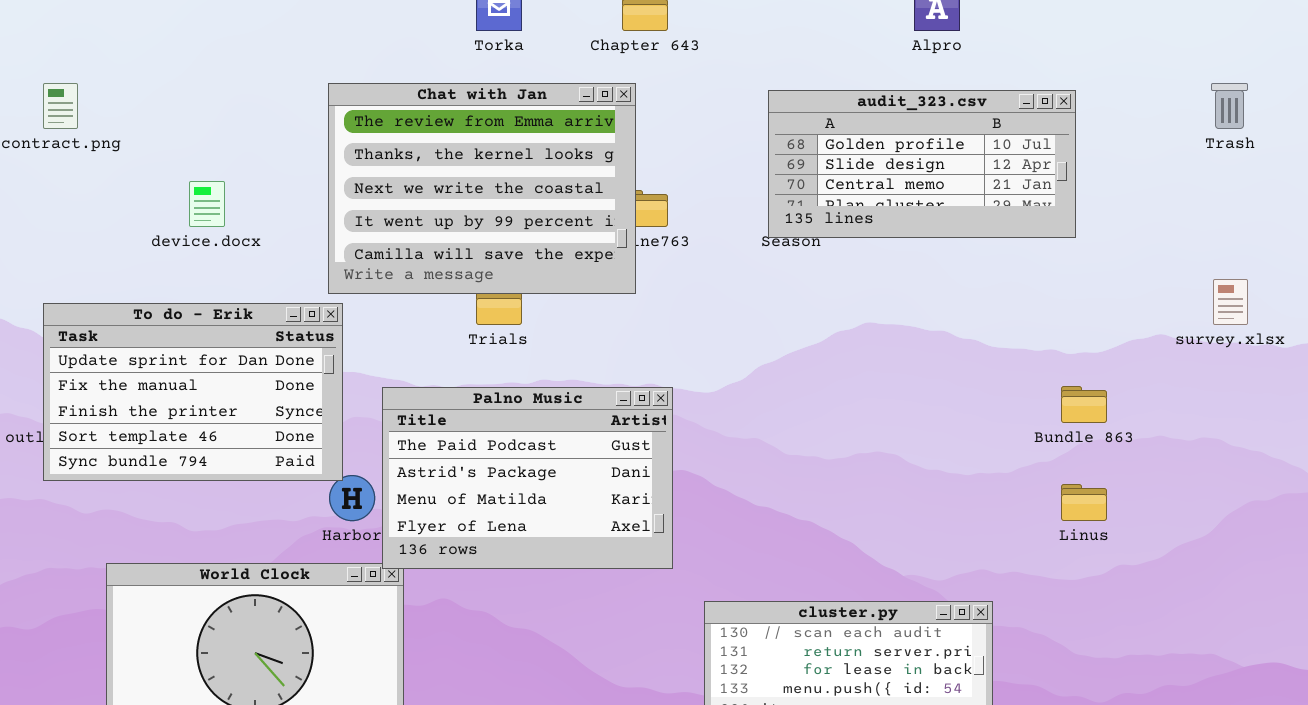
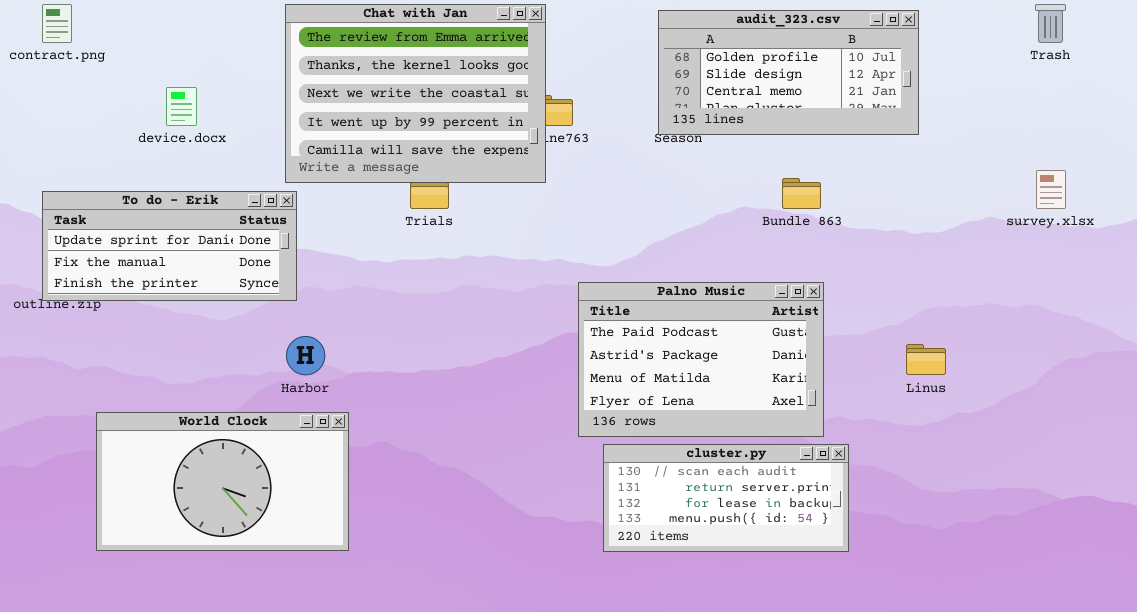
To do - Erik: [43,303,343,481] -> [42,191,297,301], resized
Bundle 863: [1061,386,1107,423] -> [782,178,821,209], moved
Palno Music: [382,387,673,569] -> [578,282,824,437], moved

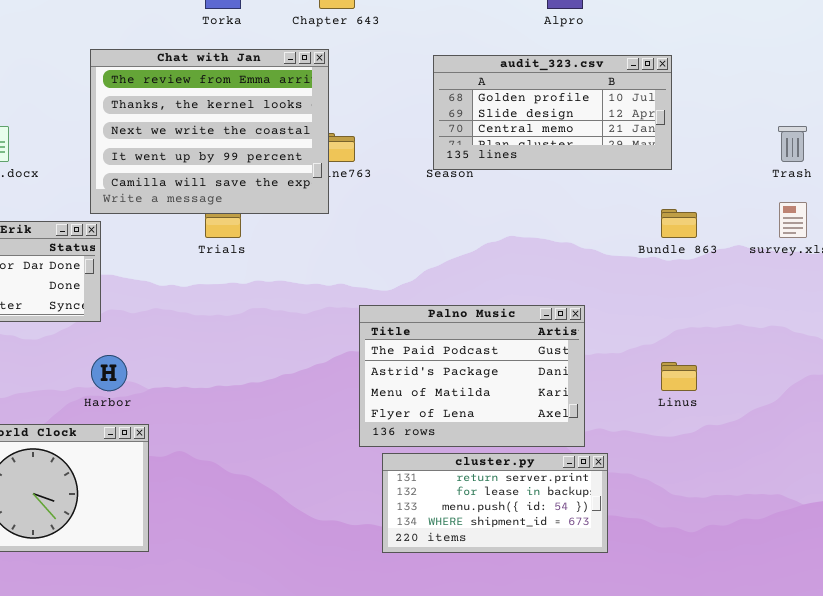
Trash: [1035,4,1066,43] -> [778,126,807,162], moved
Bundle 863: [782,178,821,209] -> [661,209,697,238], moved
cluster.py: [603,444,849,552] -> [382,453,608,553], scrolled down 1 row

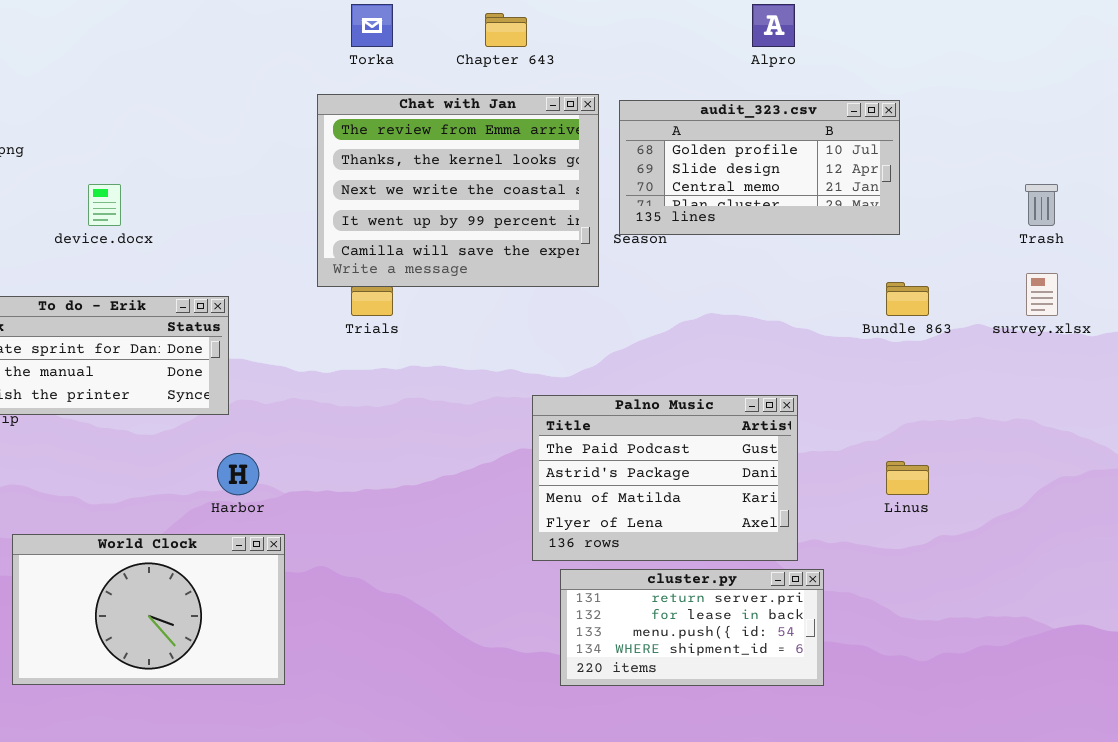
Chat with Jan: [90,49,329,214] -> [317,94,599,287], moved

